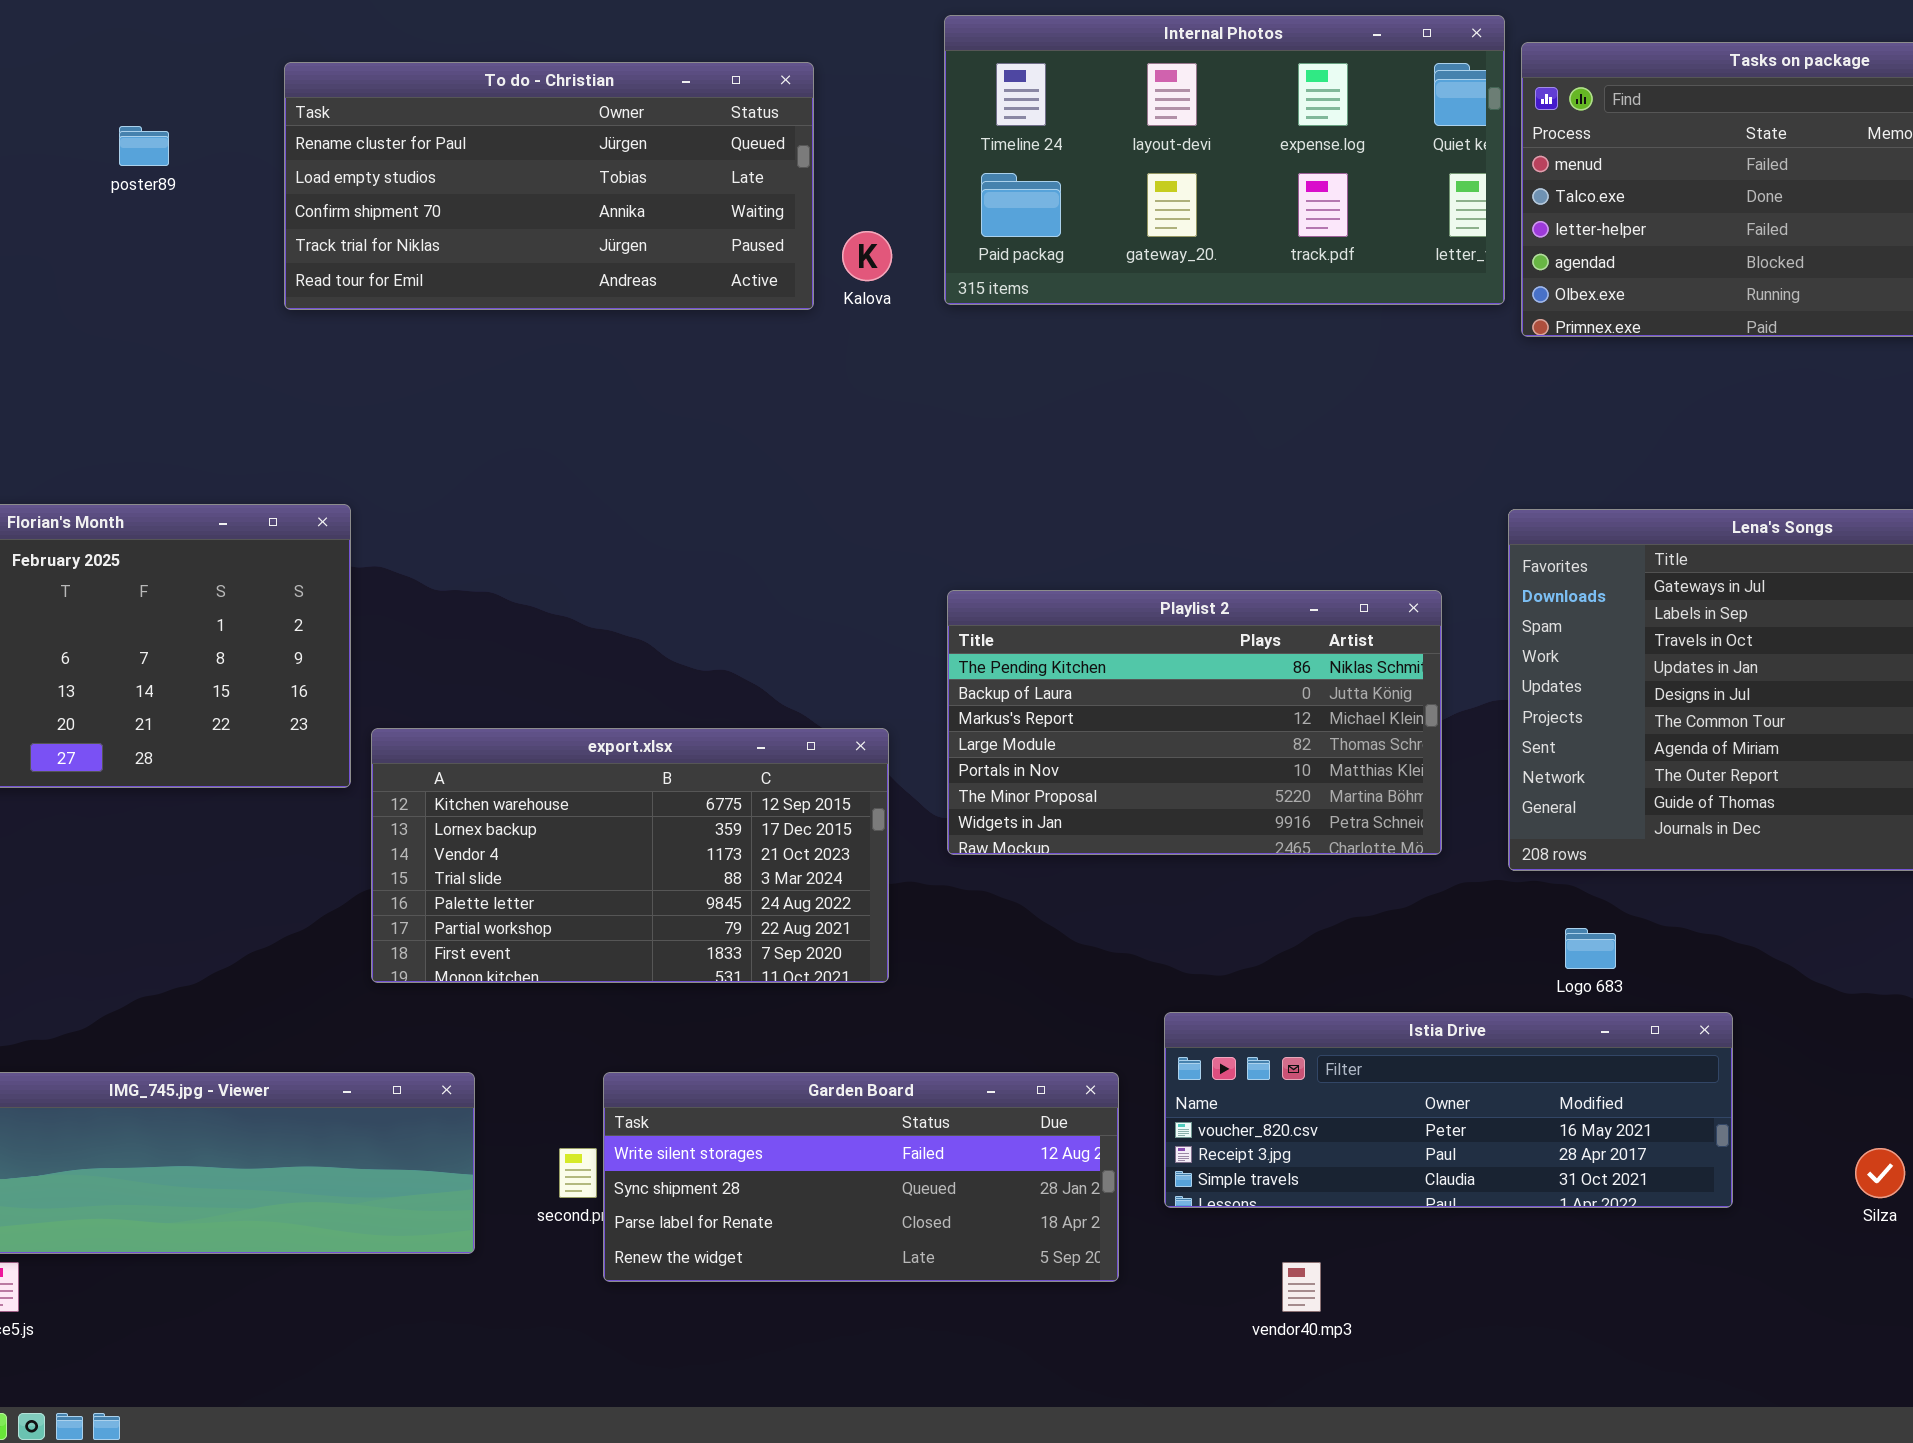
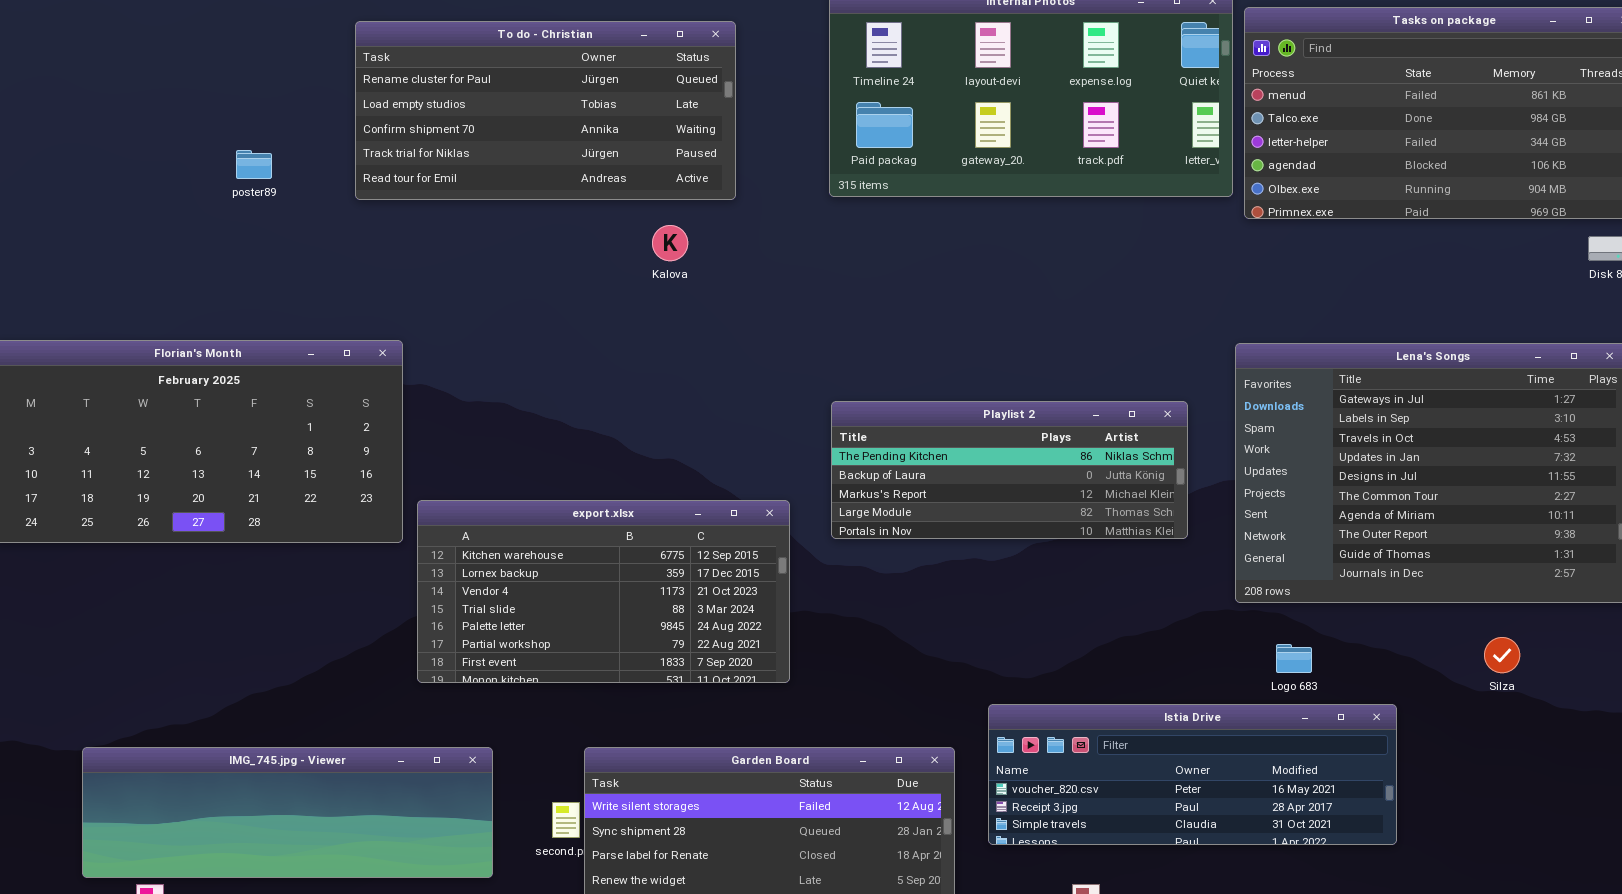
poster89: [119,126,169,166] -> [236,150,272,179], moved
Kalova: [842,231,892,281] -> [652,225,688,261], moved
Playlist 2: [947,590,1442,855] -> [831,401,1188,539], resized
Silza: [1855,1148,1905,1198] -> [1484,637,1520,673], moved

